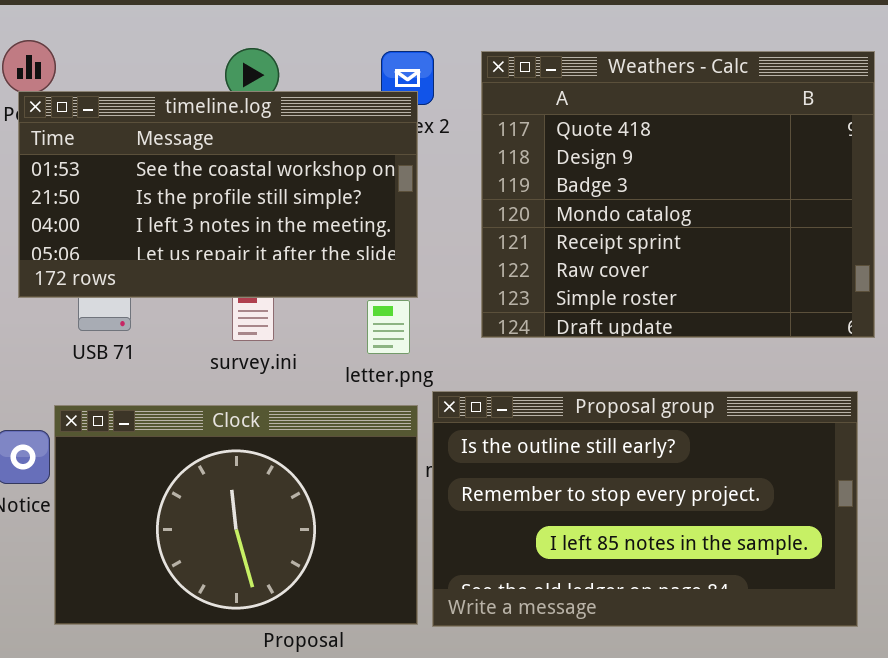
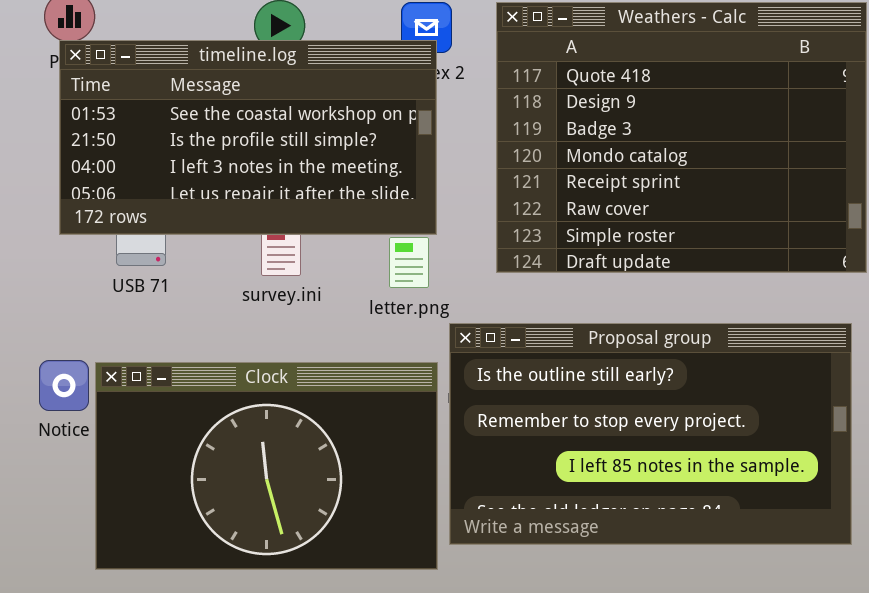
Clock: [54,405,418,625] -> [95,362,438,570], moved

